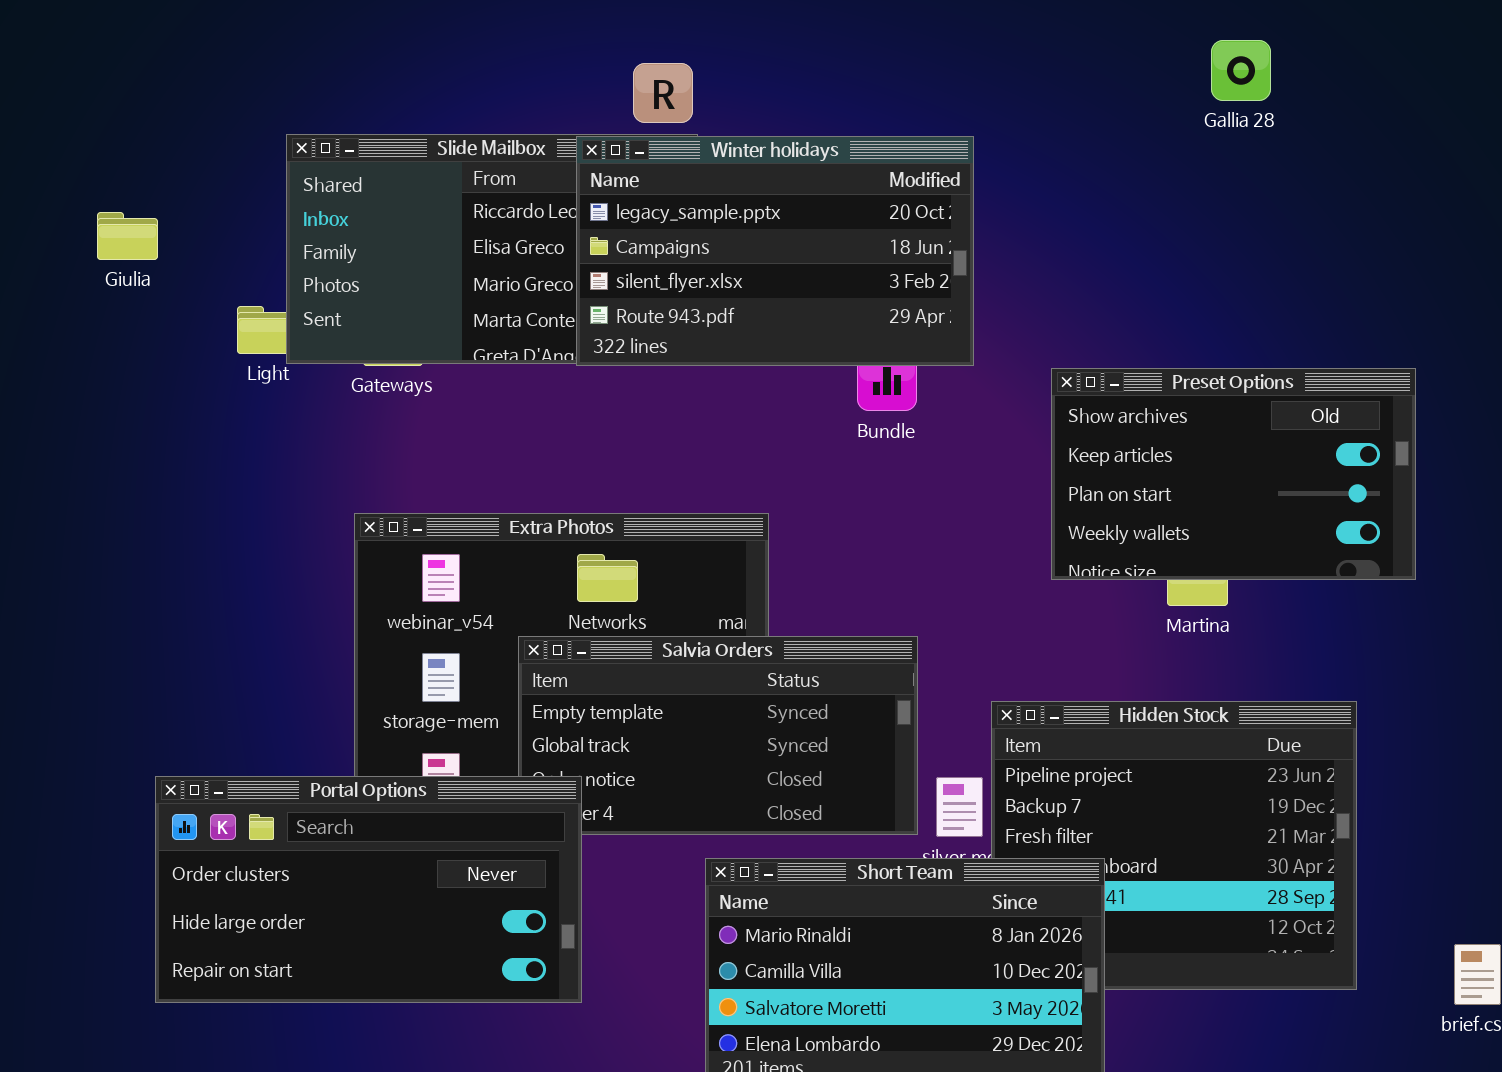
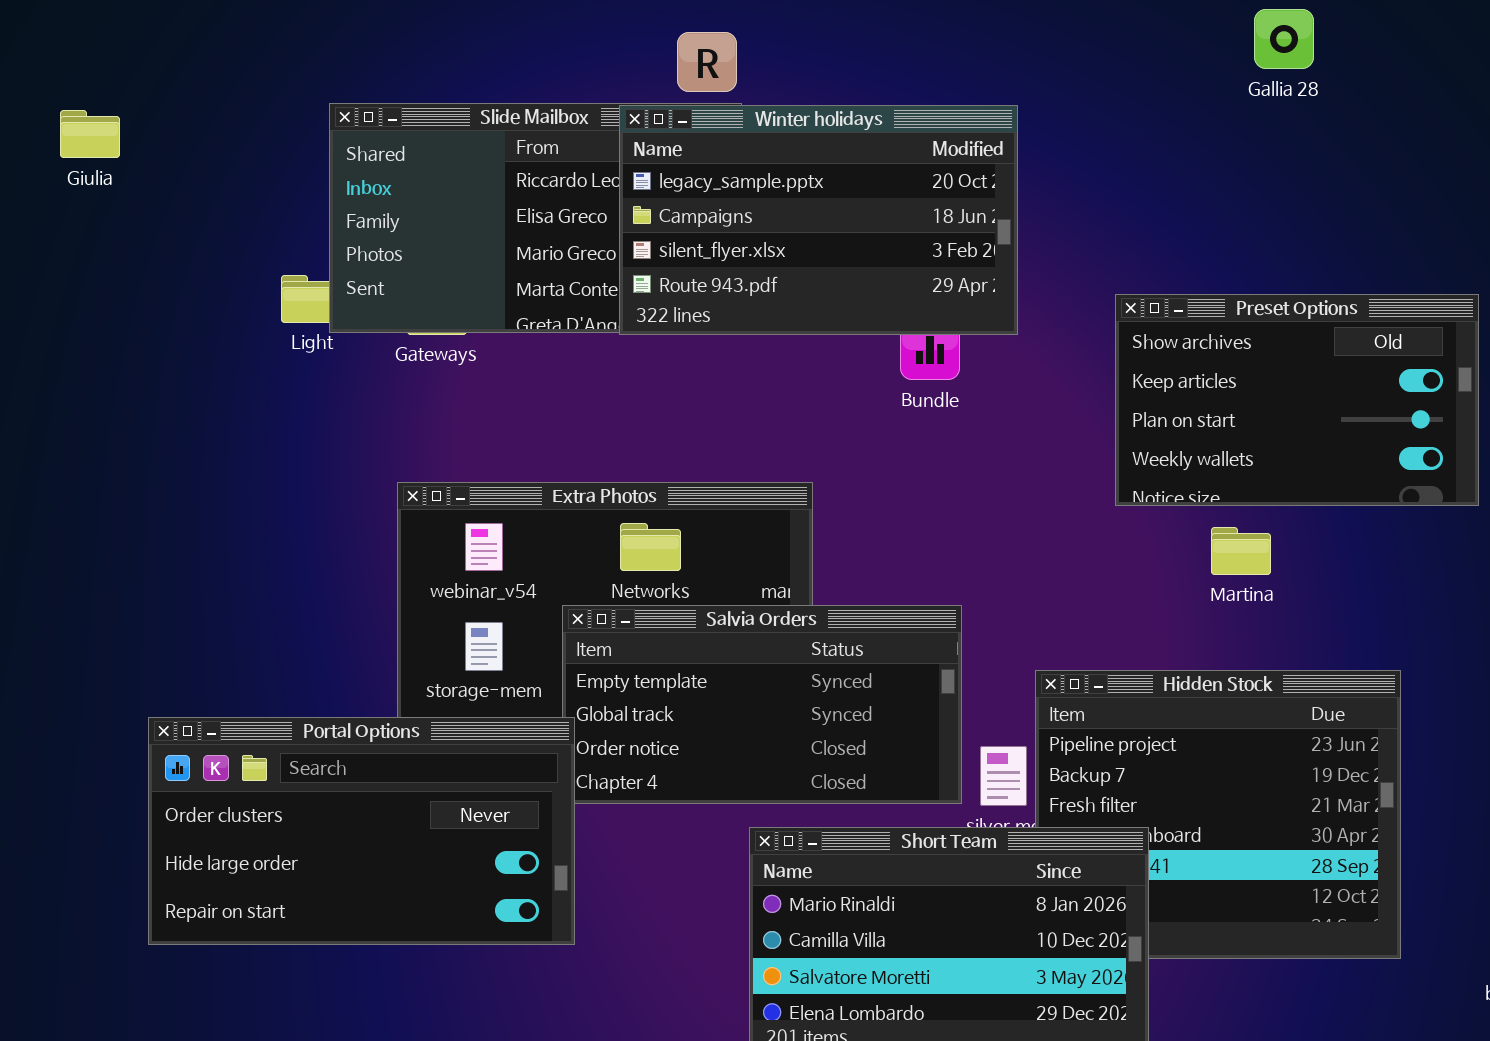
Giulia: [97,212,158,260] -> [60,110,120,158], moved
Preset Options: [1051,368,1416,580] -> [1115,294,1479,506], moved
Portal Options: [155,776,582,1003] -> [148,717,575,945], moved

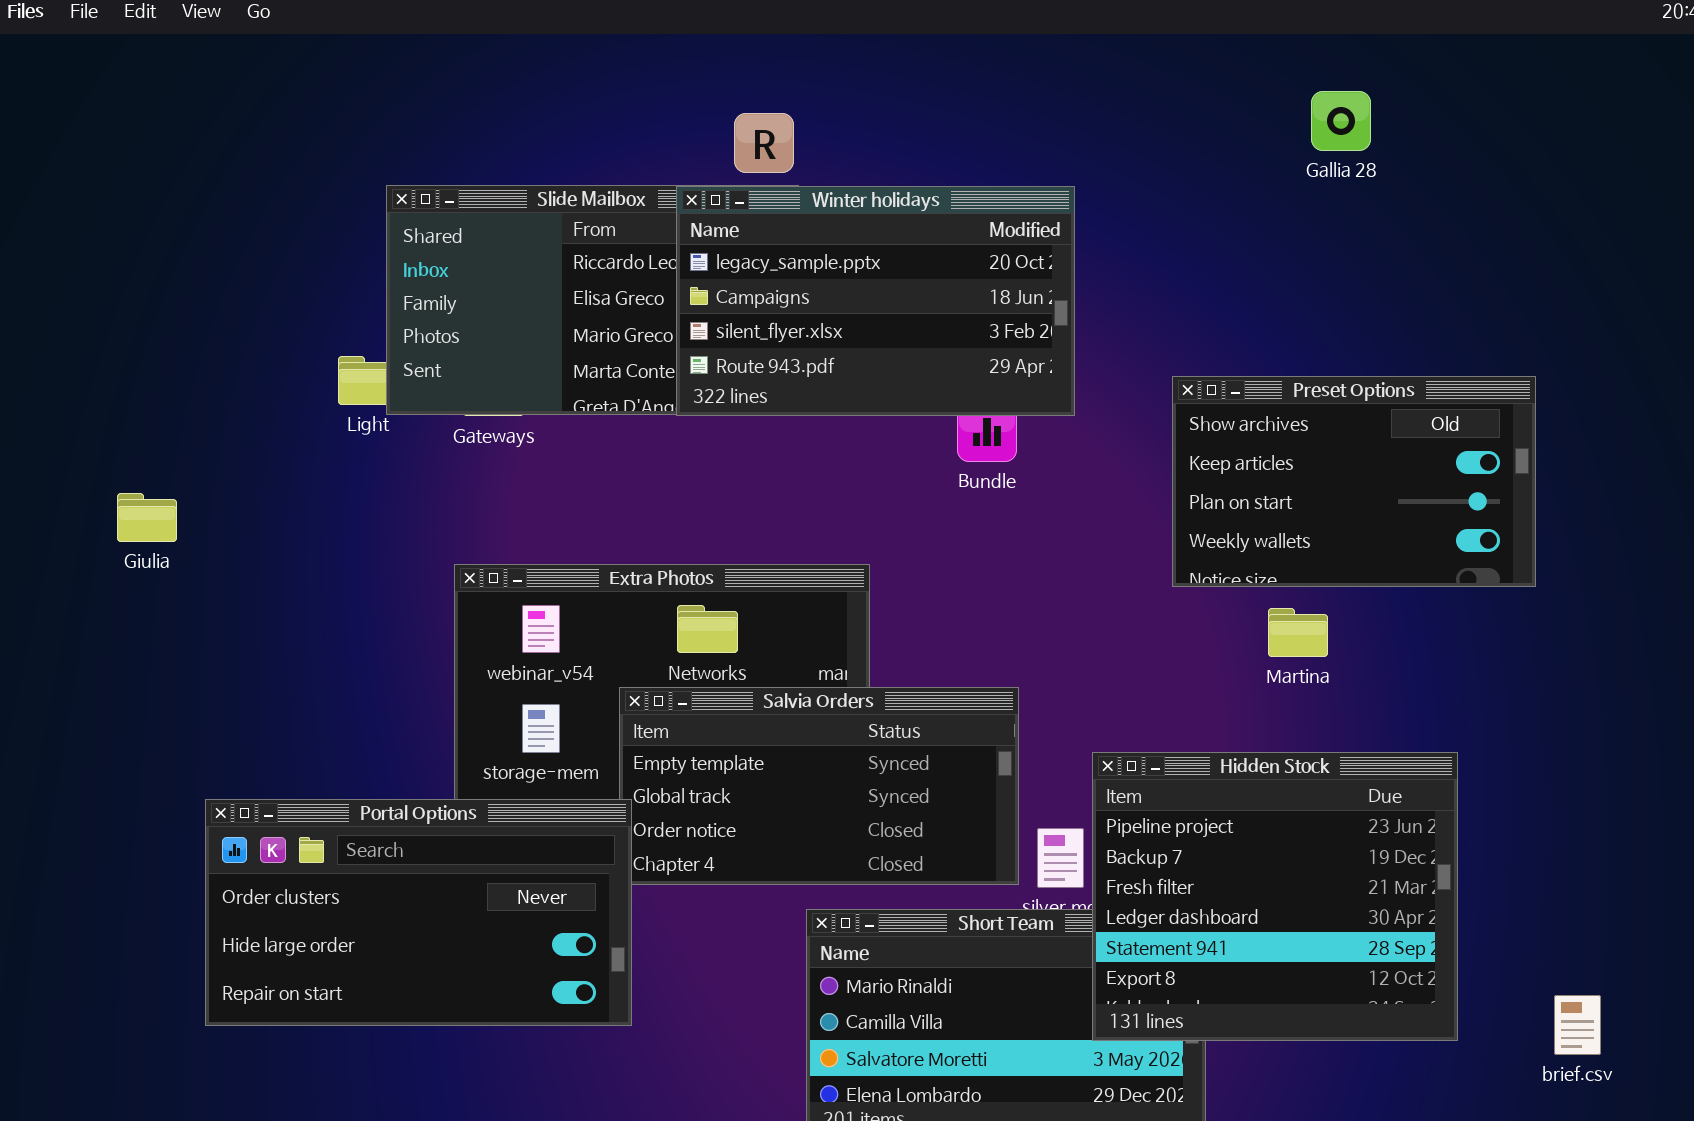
Giulia: [60,110,120,158] -> [117,493,177,542], moved
Hidden Stock: [1035,670,1401,959] -> [1092,752,1458,1041], raised

